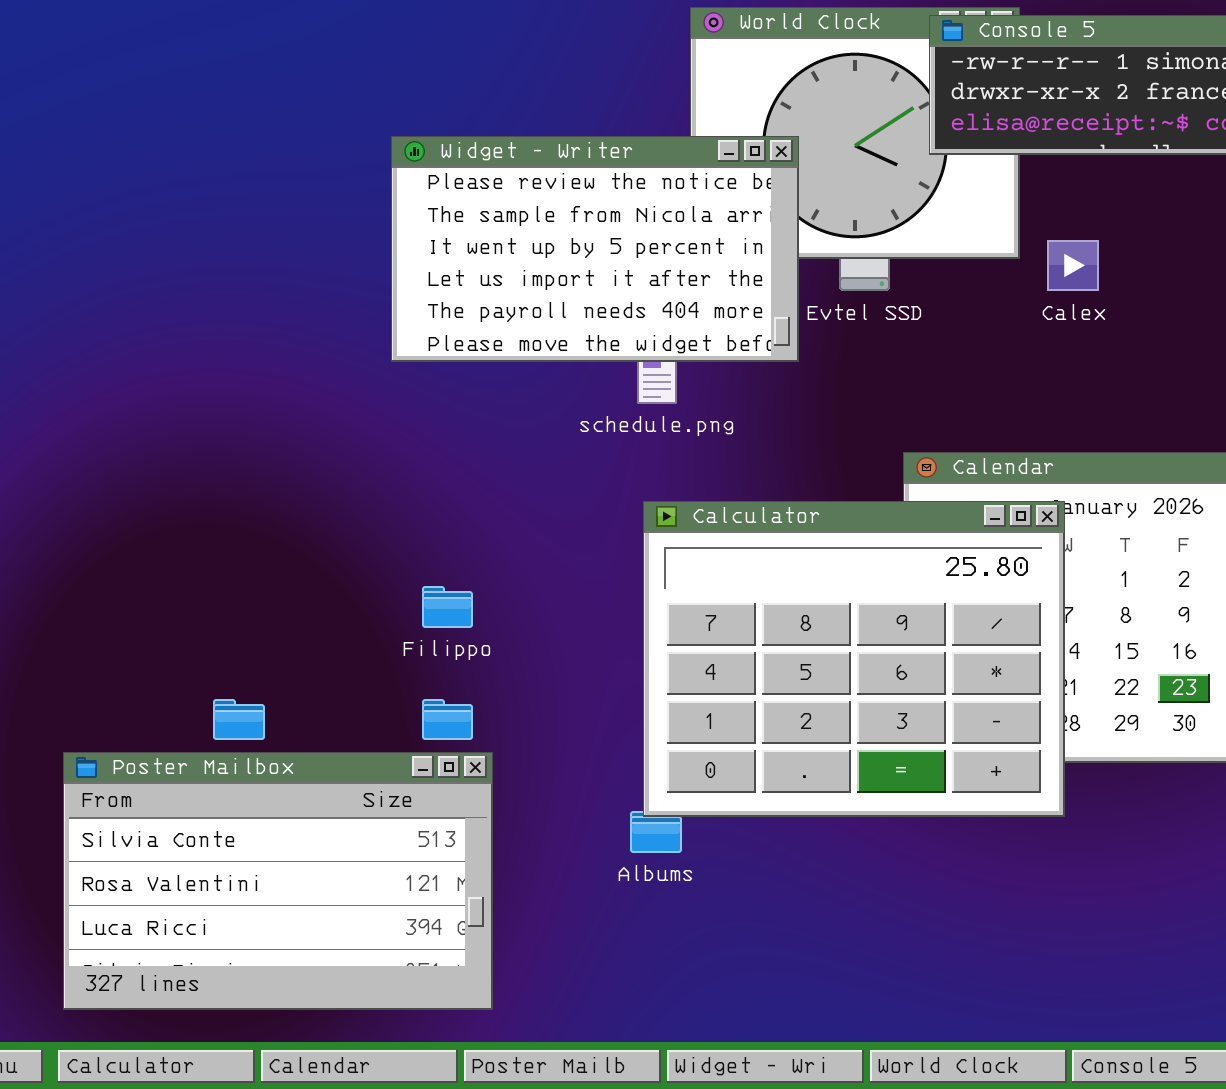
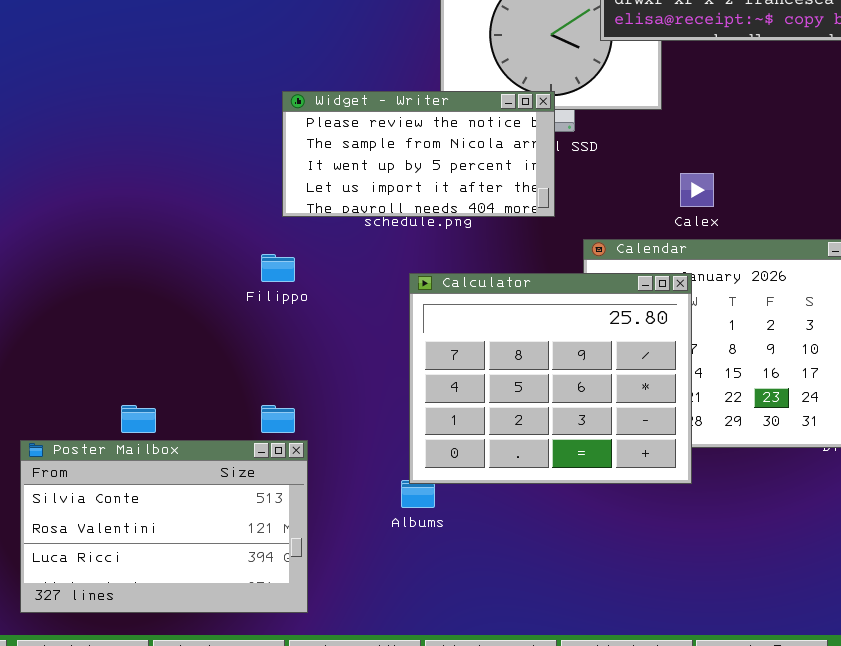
Widget - Writer: [391,136,799,362] -> [282,91,555,217], moved, resized
Calex: [1047,240,1099,291] -> [680,173,714,207], moved
Filippo: [422,586,473,628] -> [261,254,295,282], moved

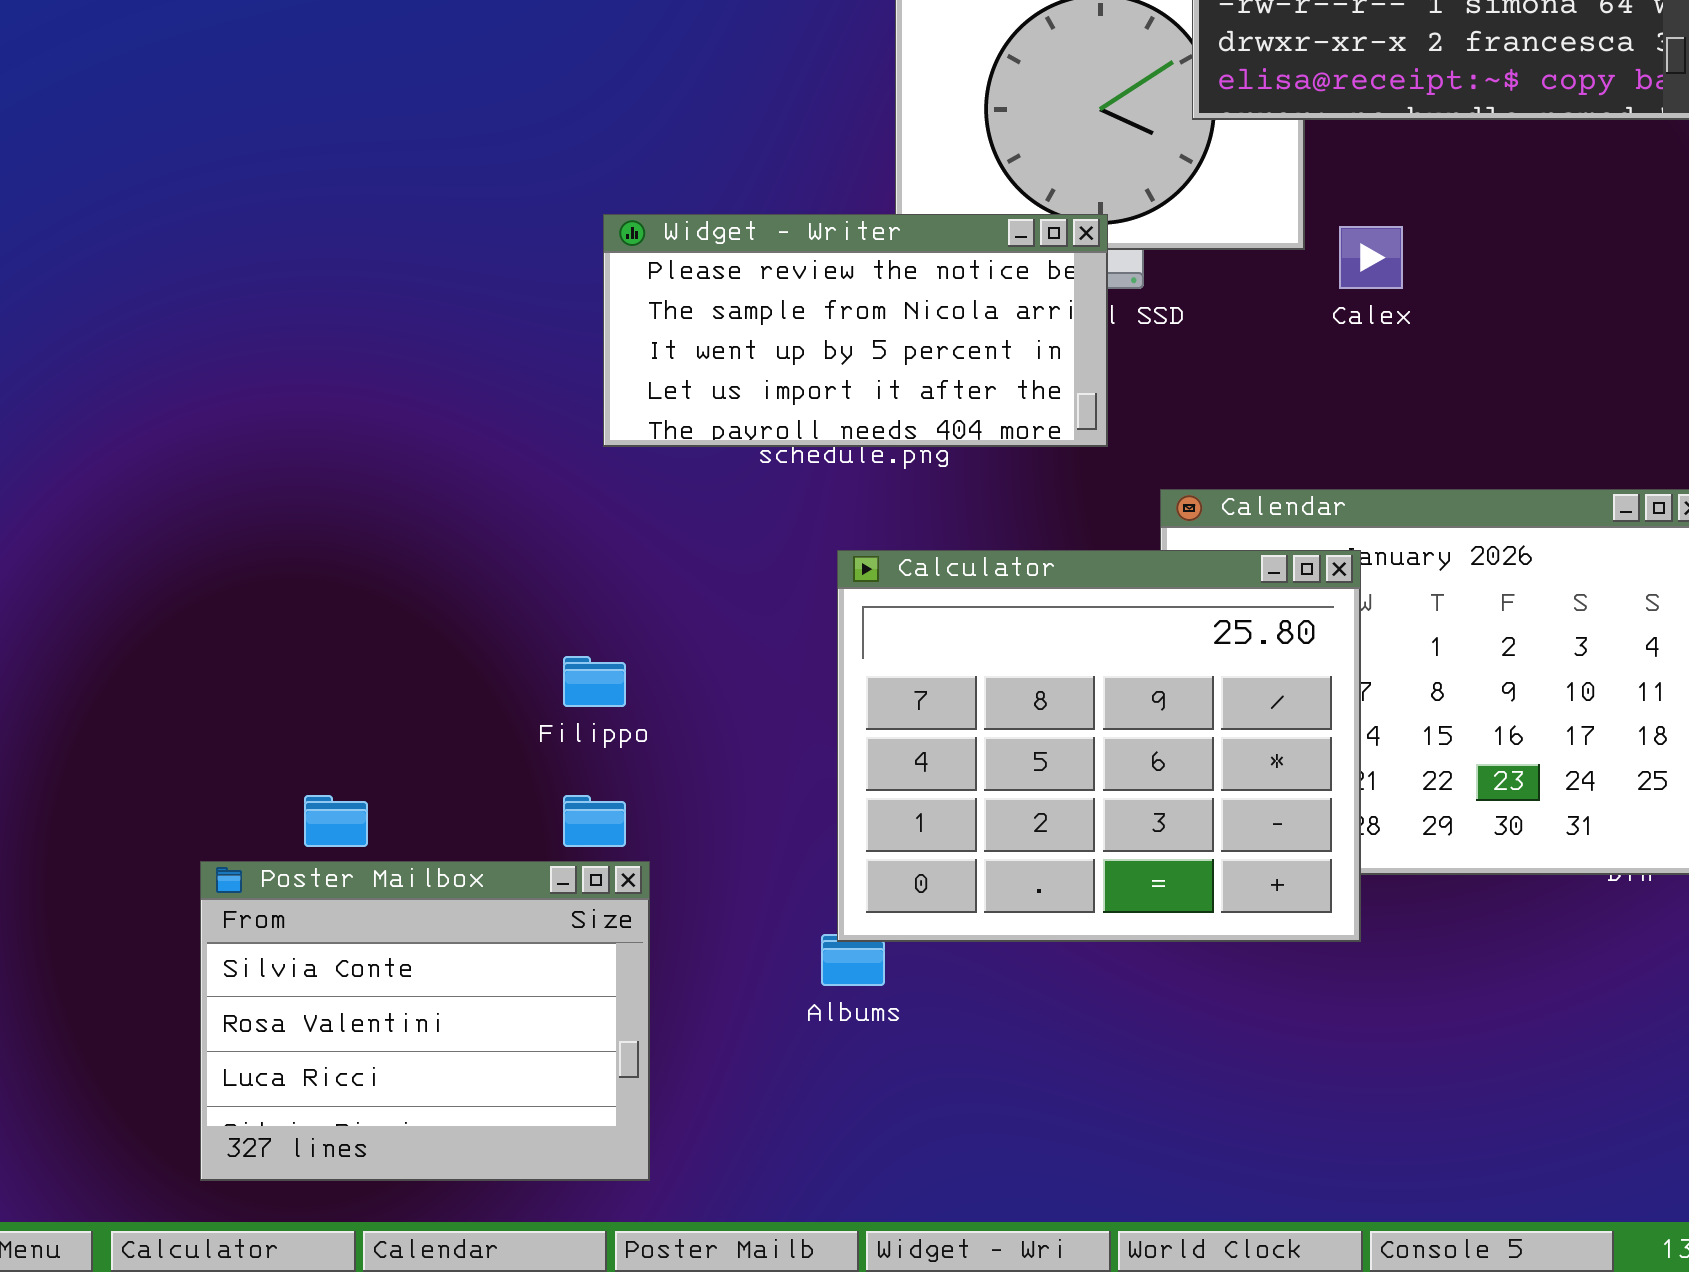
Calex: [680,173,714,207] -> [1339,226,1403,289], moved
Filippo: [261,254,295,282] -> [563,656,626,707], moved
Poster Mailbox: [20,440,308,613] -> [200,861,650,1181], resized

